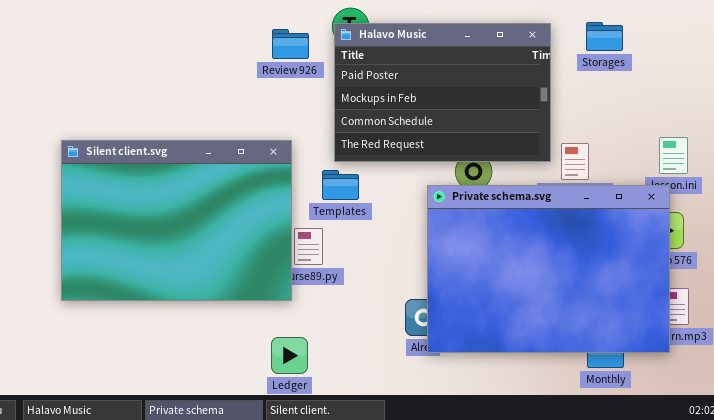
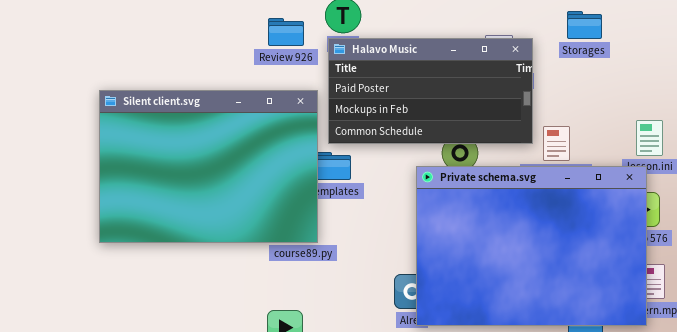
Halavo Music: [334,23,551,162] -> [328,38,533,144], resized
Silent client.svg: [61,140,292,301] -> [99,90,318,243], moved

